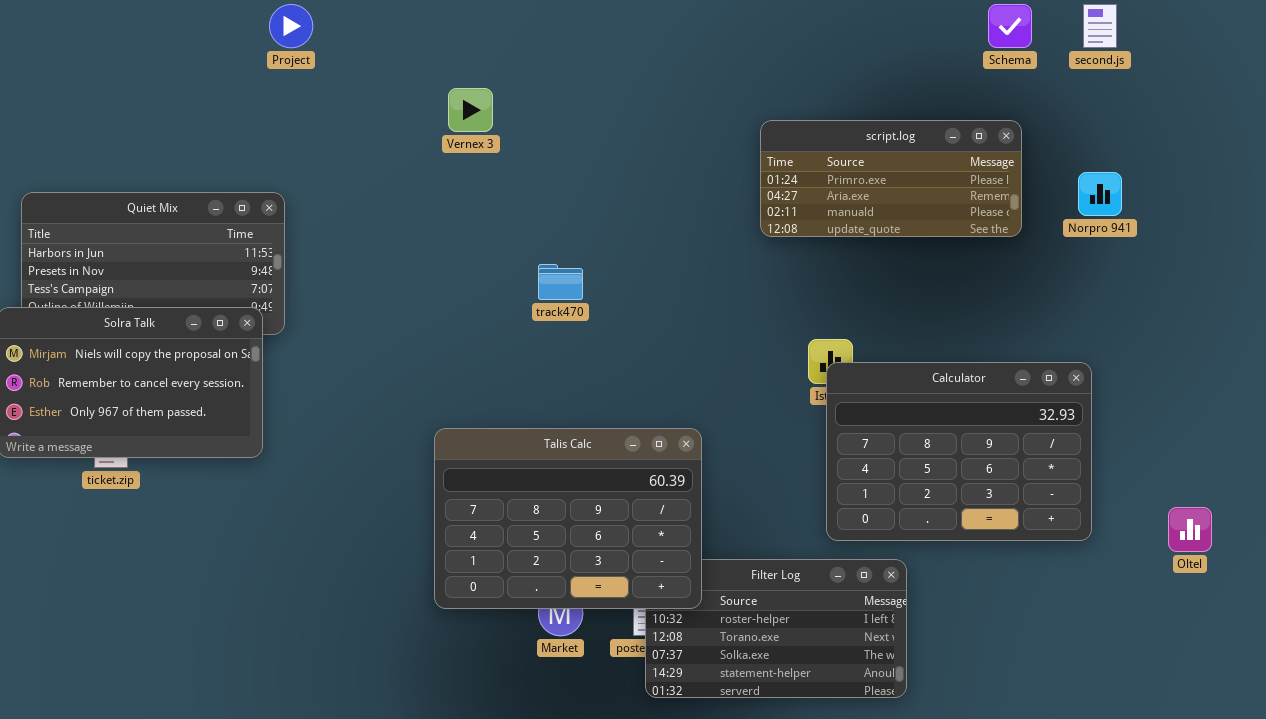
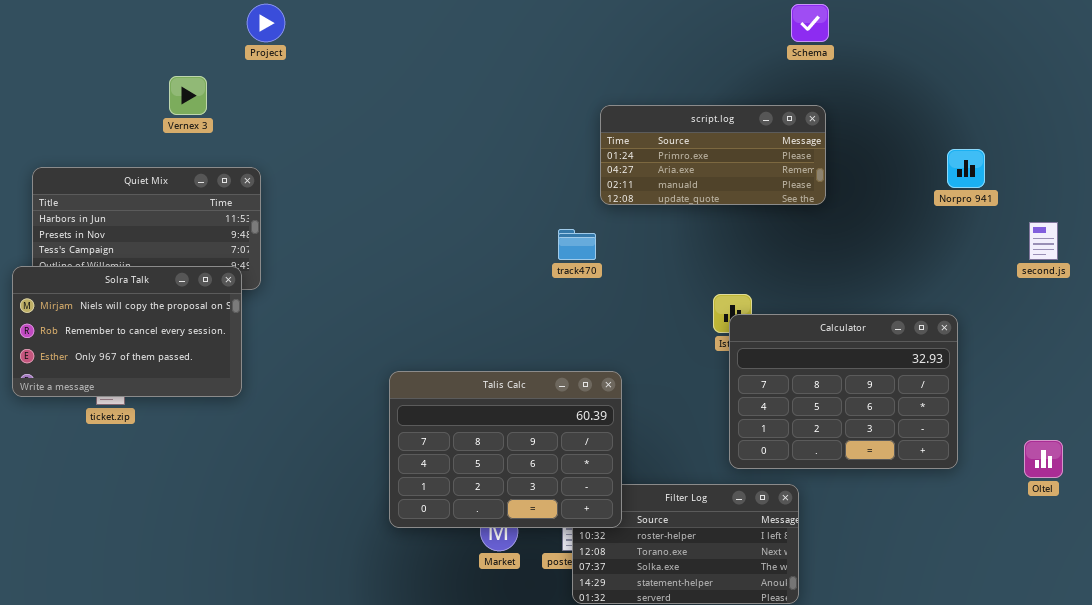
Schema: [988,4,1032,48] -> [791,4,829,42], moved
second.js: [1083,4,1117,48] -> [1029,222,1058,260], moved
Vernex 3: [448,88,493,132] -> [169,76,207,115], moved
script.log: [760,120,1022,237] -> [600,105,826,205], moved
track470: [538,264,583,300] -> [558,229,596,260], moved

